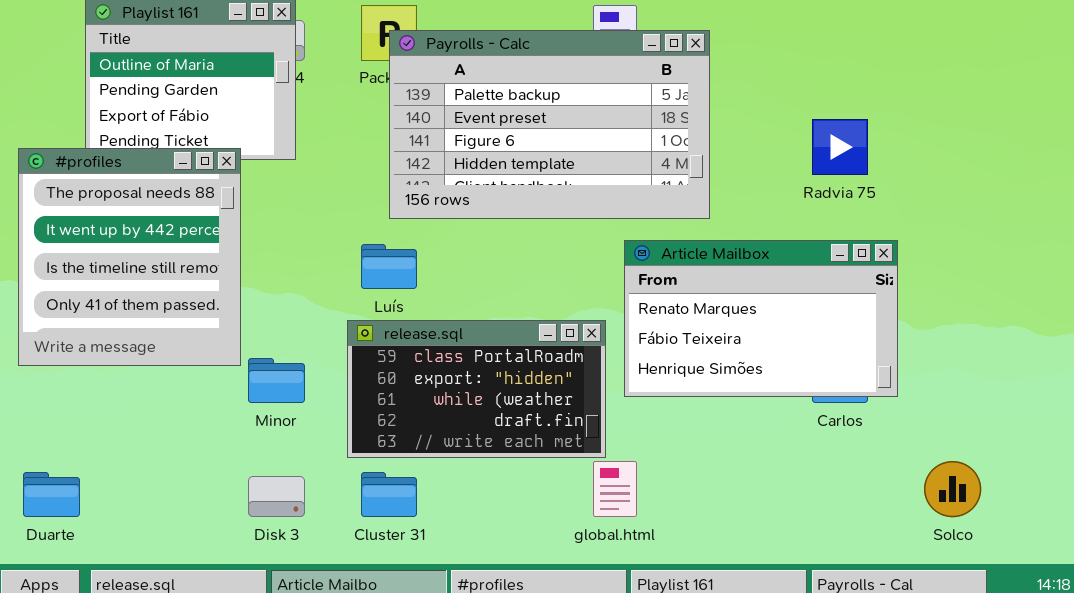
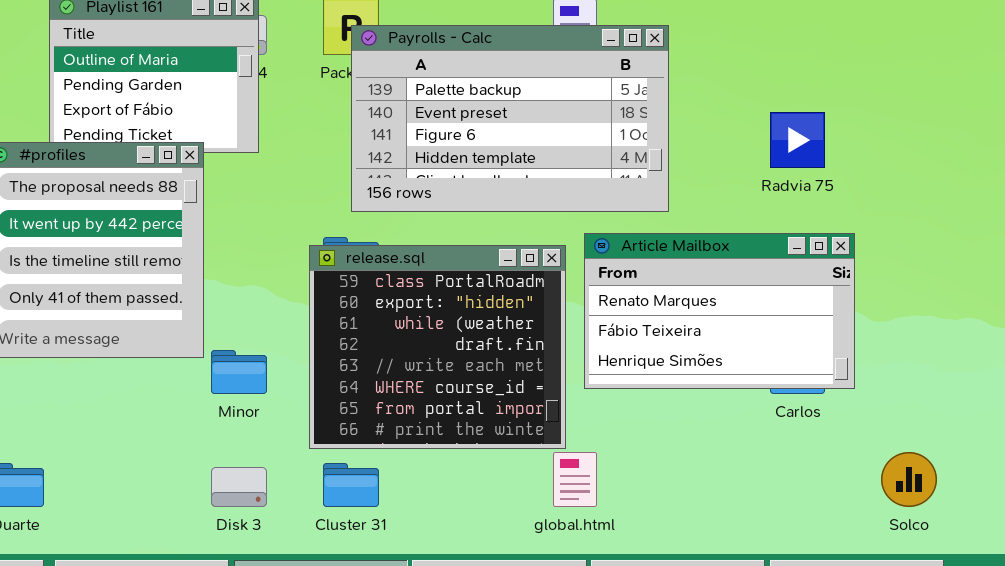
release.sql: [347,320,606,458] -> [309,245,566,449], resized

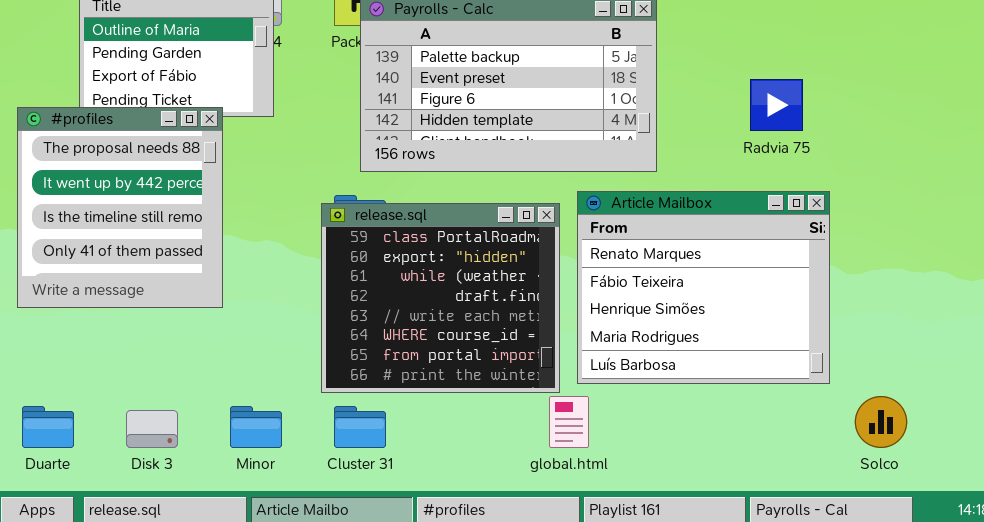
Article Mailbox: [584,233,855,389] -> [577,191,830,384], resized
Minor: [211,350,267,394] -> [230,406,282,448], moved
Disk 3: [211,467,267,507] -> [126,410,178,448], moved

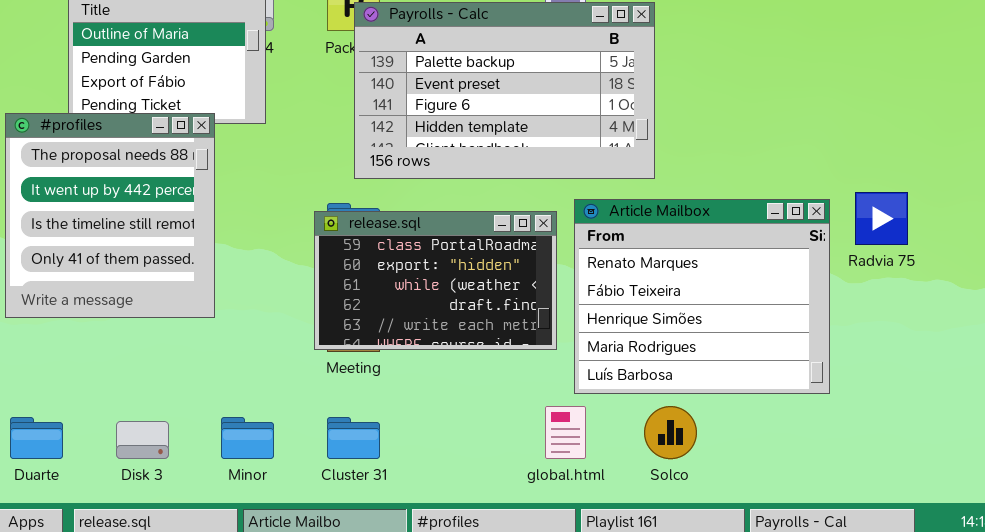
Radvia 75: [750,79,803,131] -> [855,192,908,245], moved
release.sql: [321,203,560,393] -> [314,211,557,350], resized
Solco: [855,396,907,448] -> [644,406,697,459], moved

